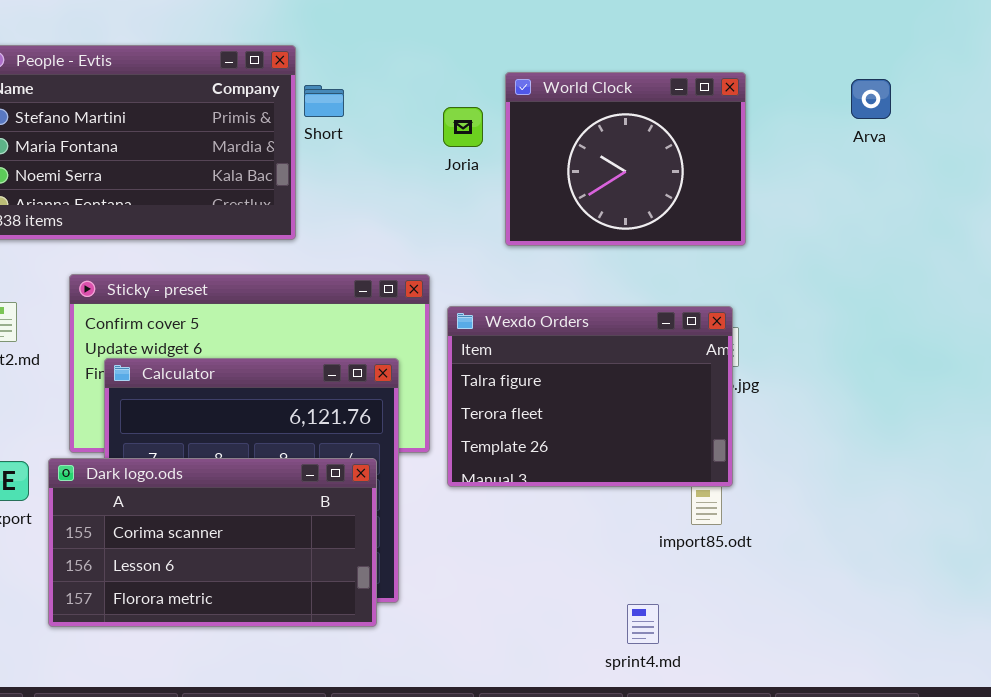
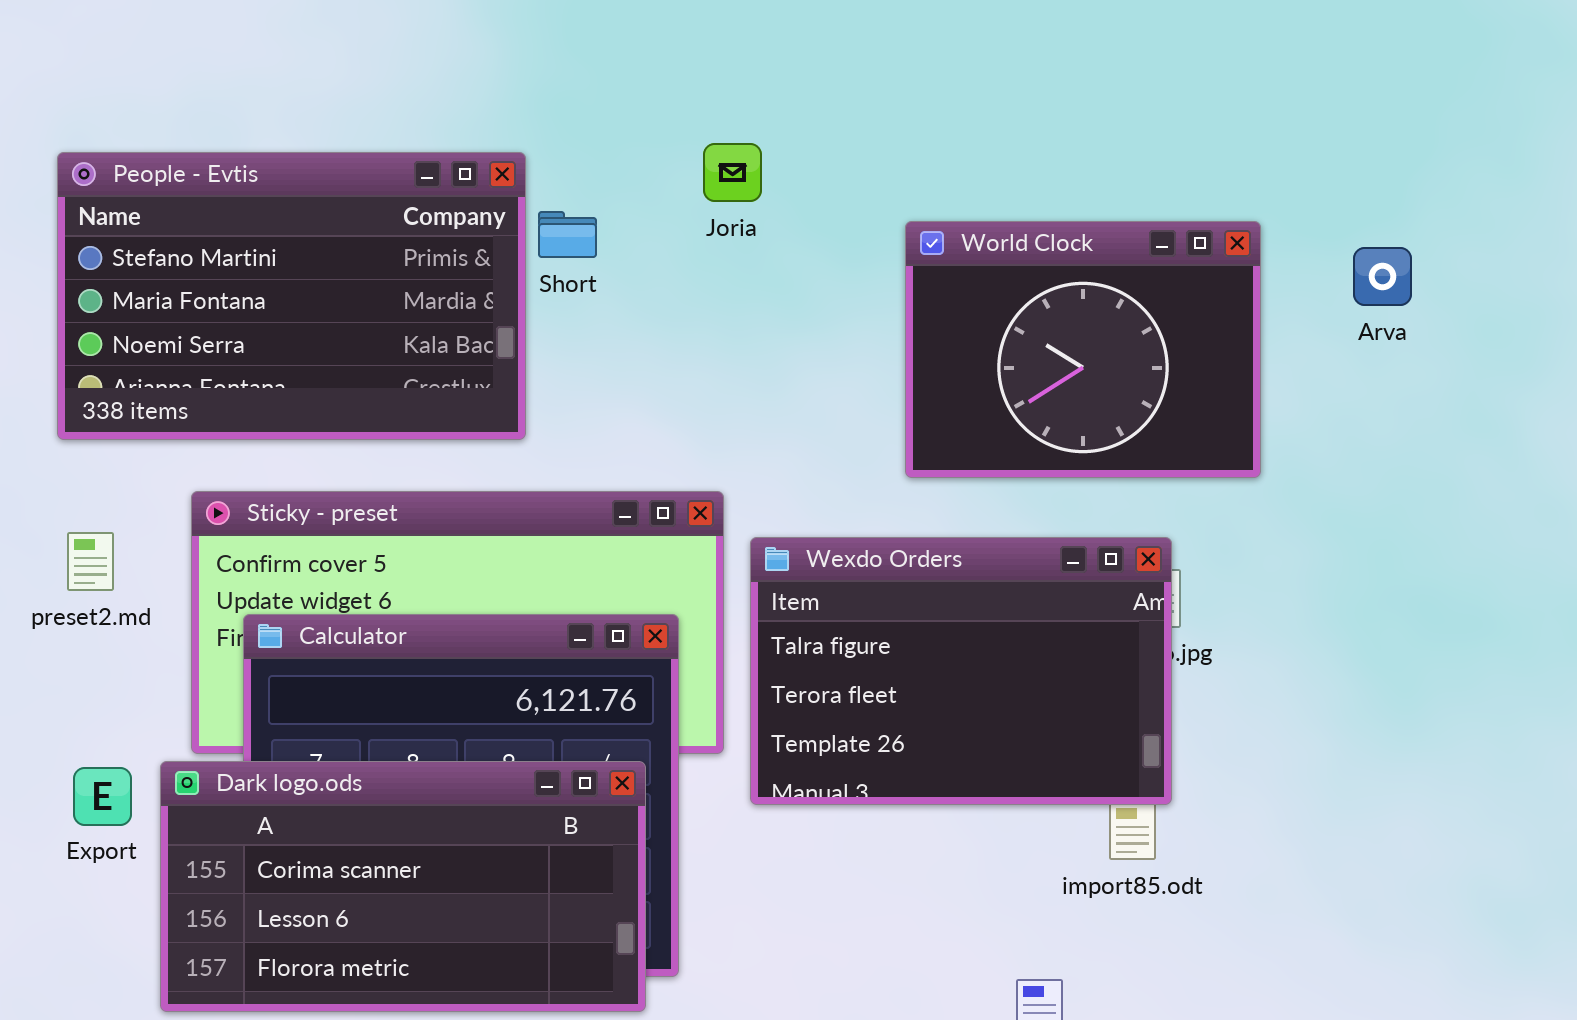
World Clock: [505,72,746,246] -> [905,221,1261,478], moved
Arva: [851,79,891,119] -> [1353,247,1412,306], moved
Joria: [443,107,483,147] -> [703,143,762,202], moved

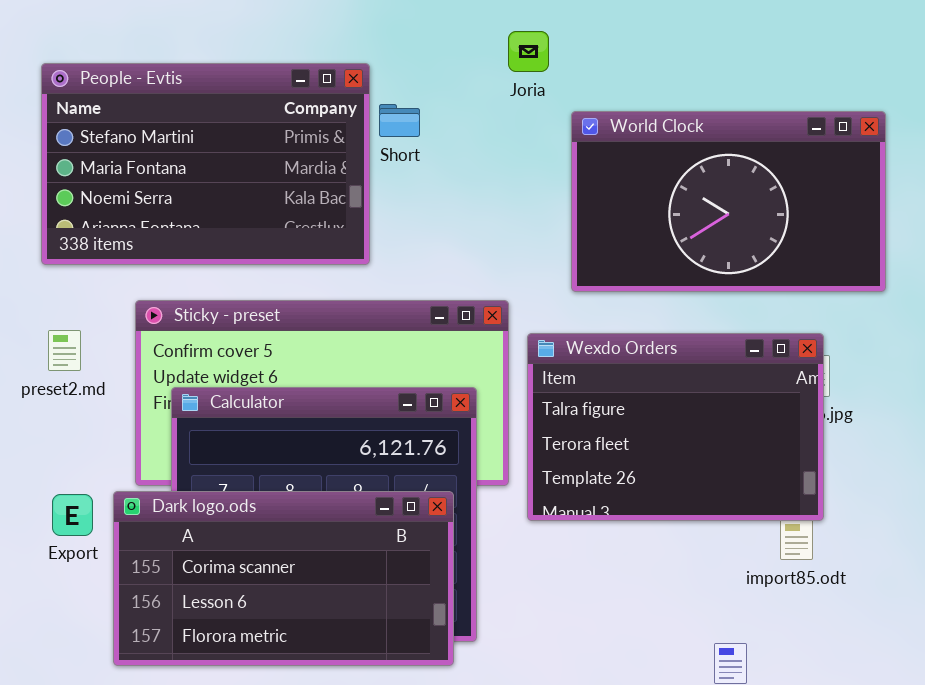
Joria: [703,143,762,202] -> [508,31,549,72], moved
World Clock: [905,221,1261,478] -> [571,111,886,292], resized

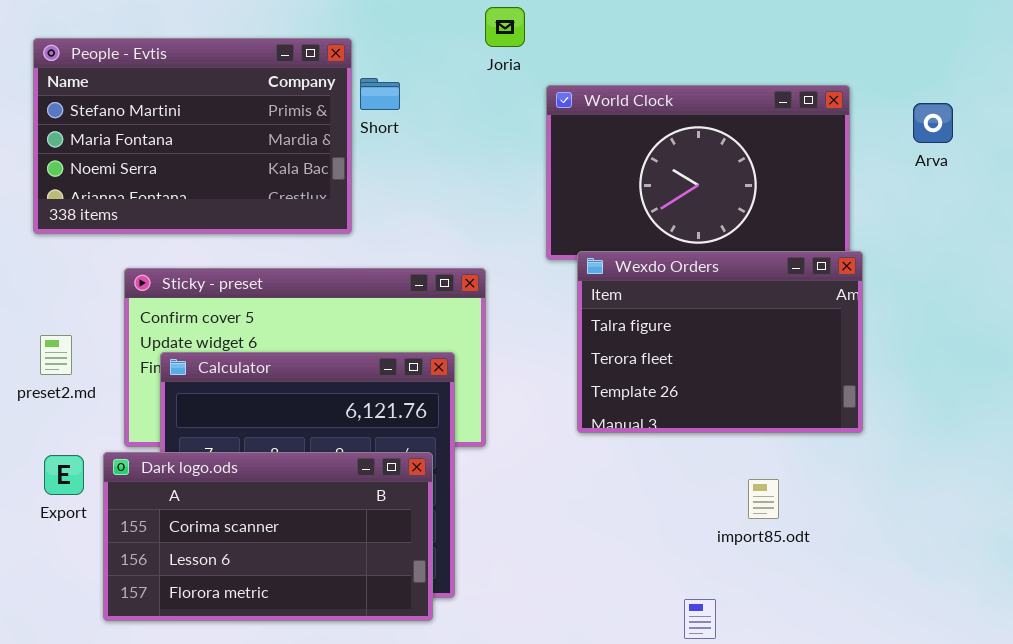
preset2.md: [48,330,81,371] -> [40,335,72,375], moved
Wexdo Orders: [527,333,824,521] -> [577,251,863,433], moved

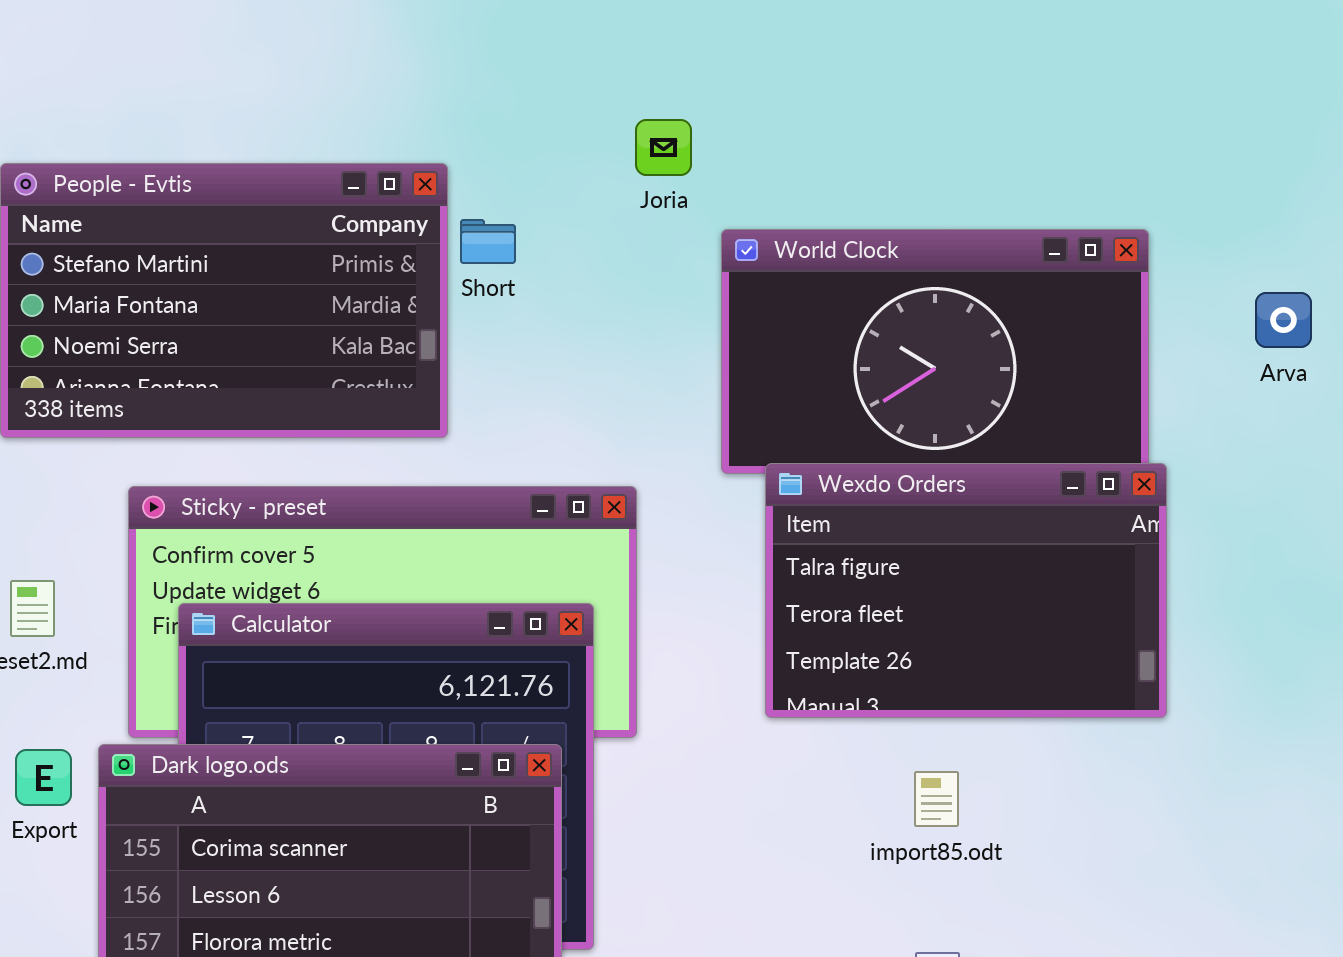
Arva: [913,103,953,143] -> [1255,292,1312,348], moved
import85.odt: [748,479,779,519] -> [914,771,959,827], moved

